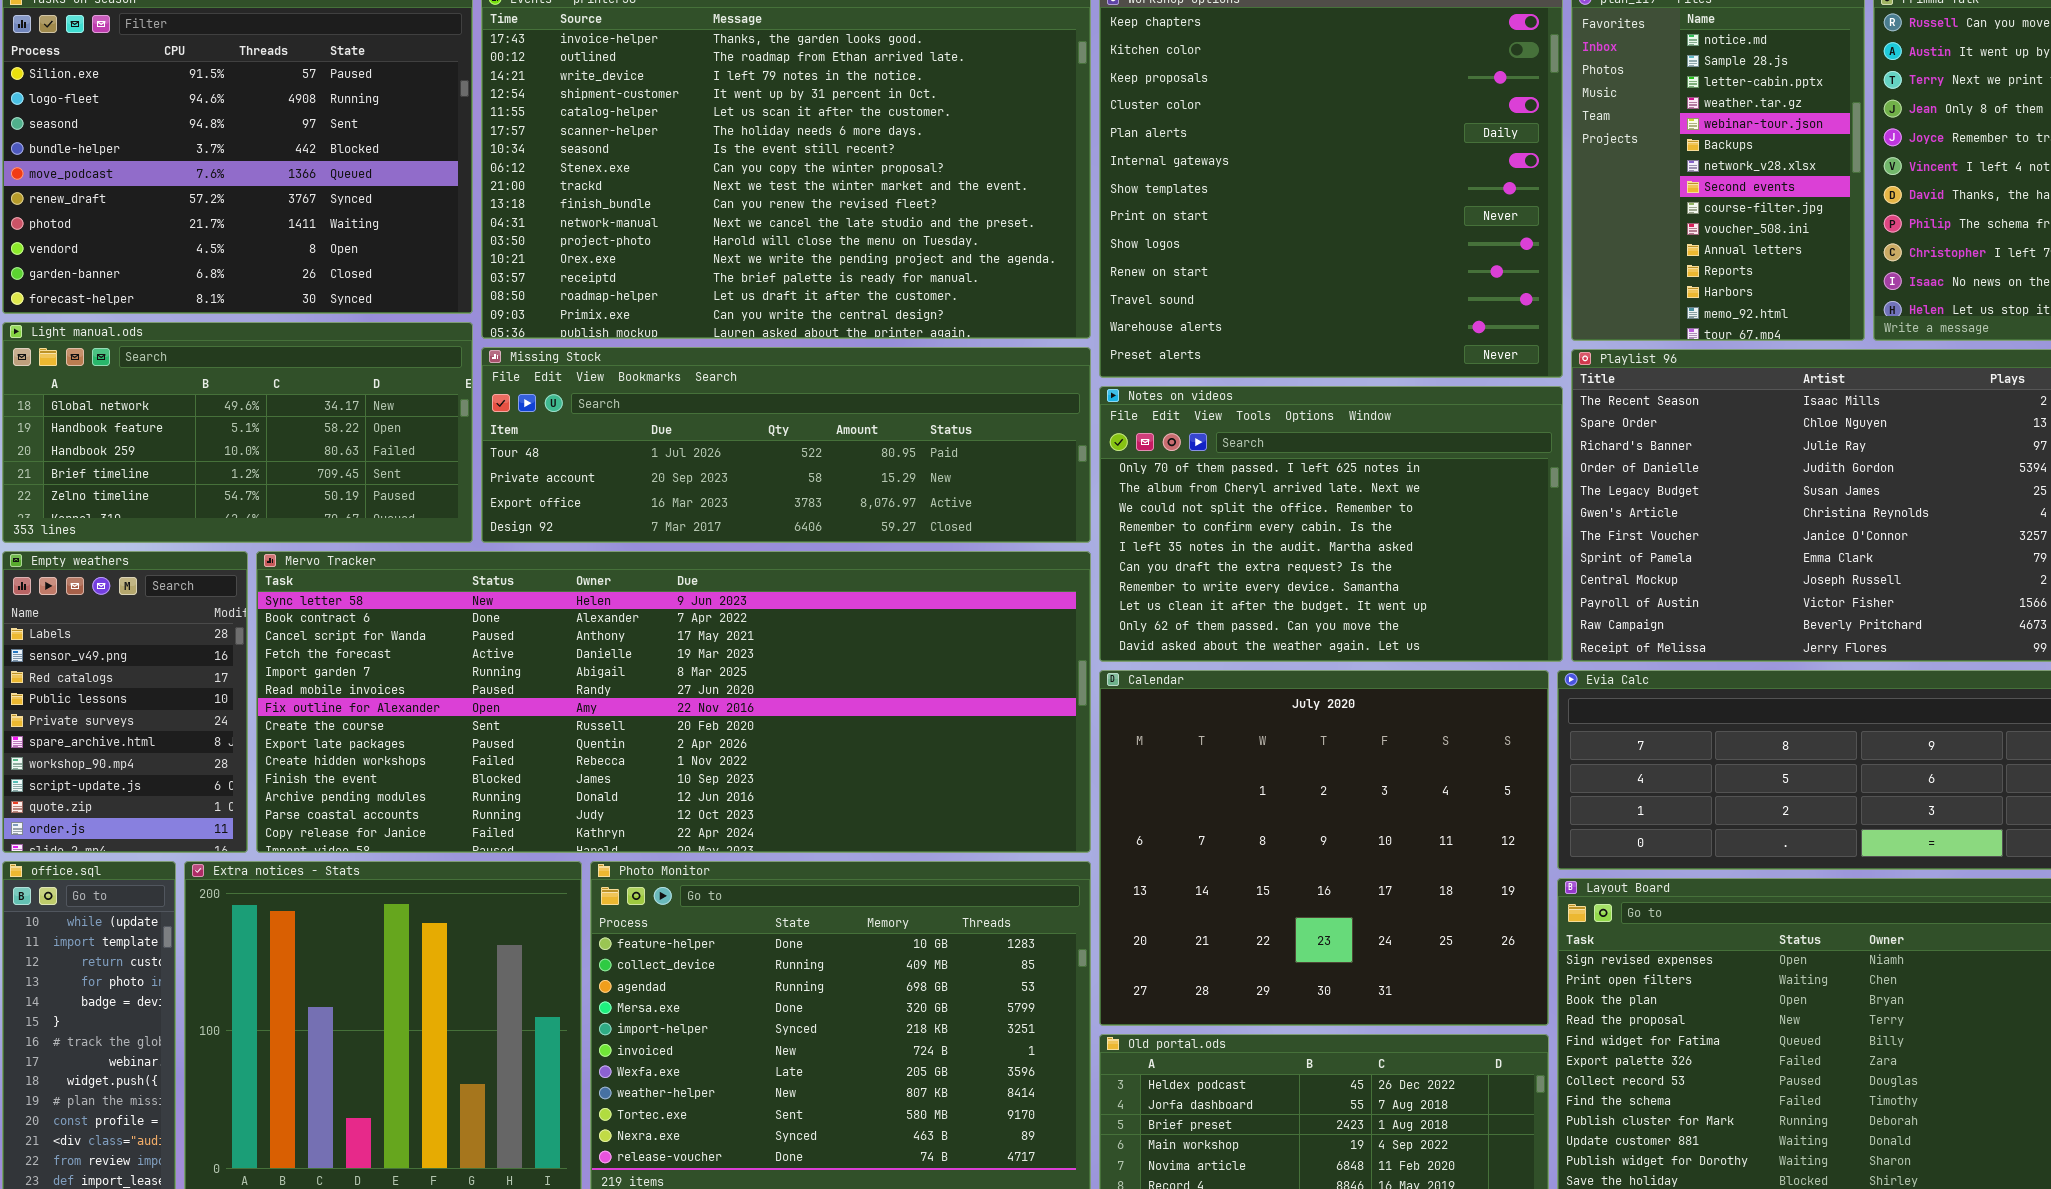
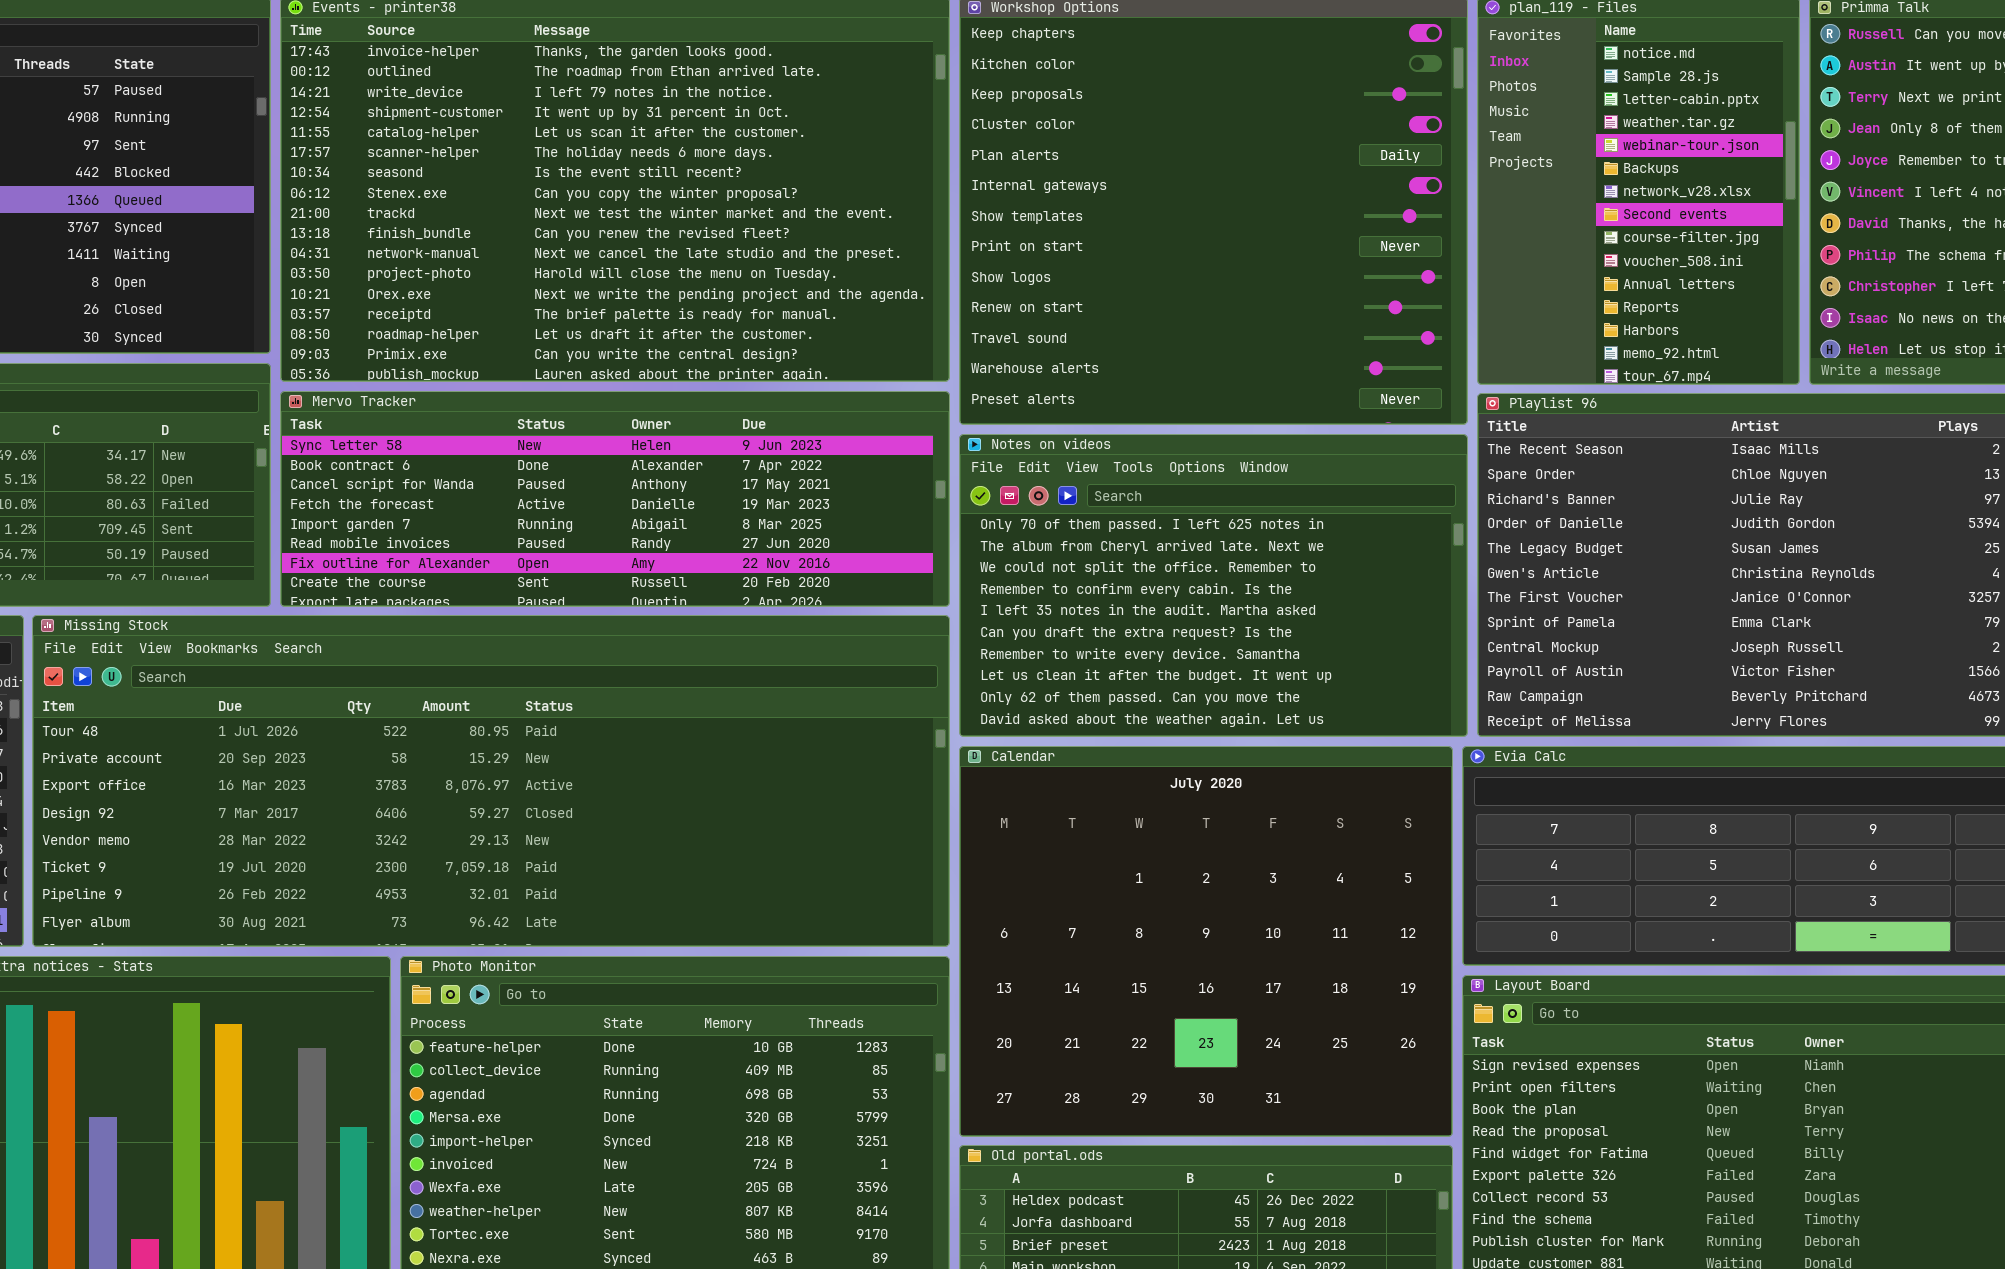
Missing Stock: [481,347,1091,543] -> [32,615,950,947], moved, resized
Mervo Tracker: [256,551,1091,853] -> [280,391,950,607], moved, resized

